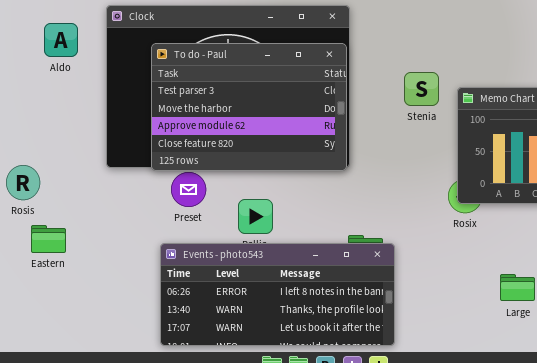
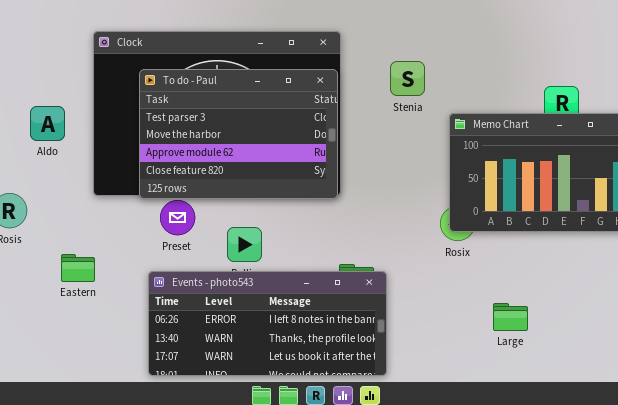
Aldo: [44,23,78,57] -> [30,106,65,141], moved
Stenia: [404,72,439,106] -> [390,61,425,96], moved
Eastern: [31,225,66,253] -> [61,254,95,282], moved

